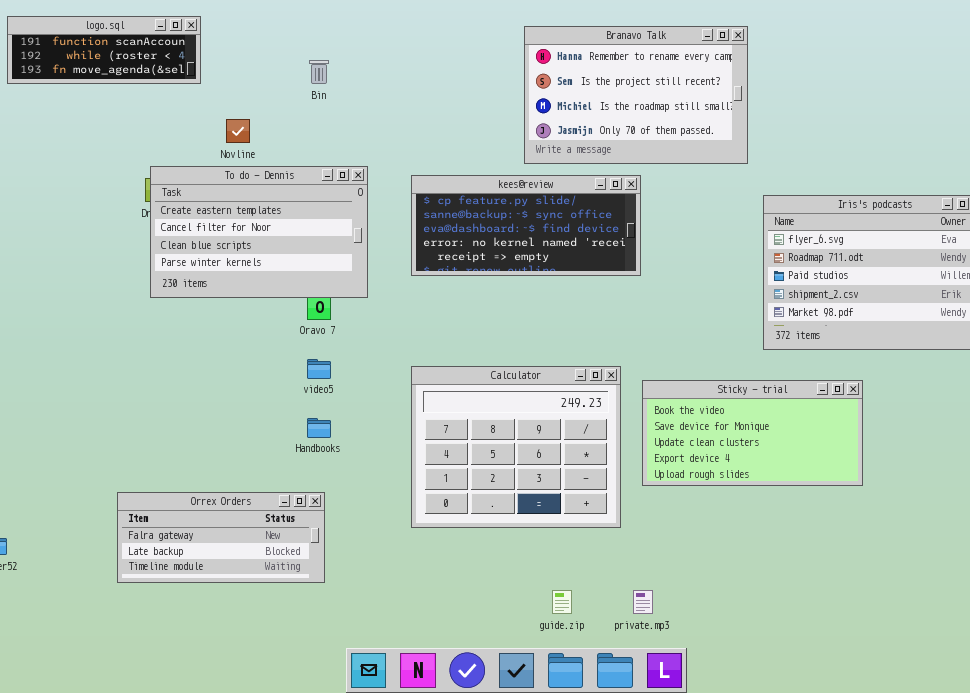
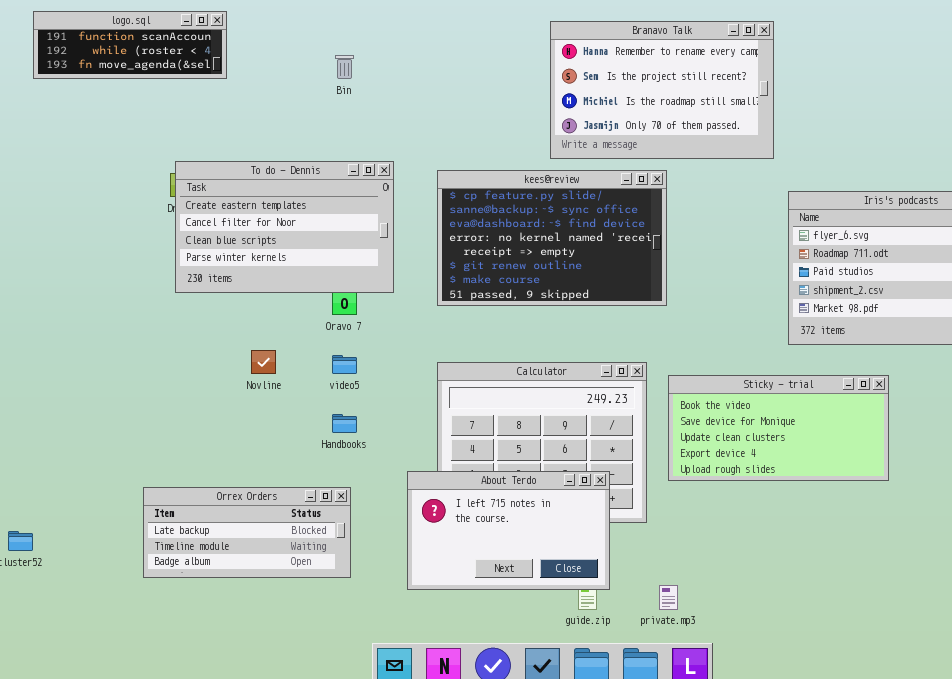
Novline: [226,119,250,143] -> [251,350,276,374], moved
kees@review: [411,175,641,276] -> [437,170,667,306], resized
About Terdo: none -> [407,471,610,590], opened
Orrex Orders: [117,492,325,583] -> [143,487,351,578], scrolled down 1 row

